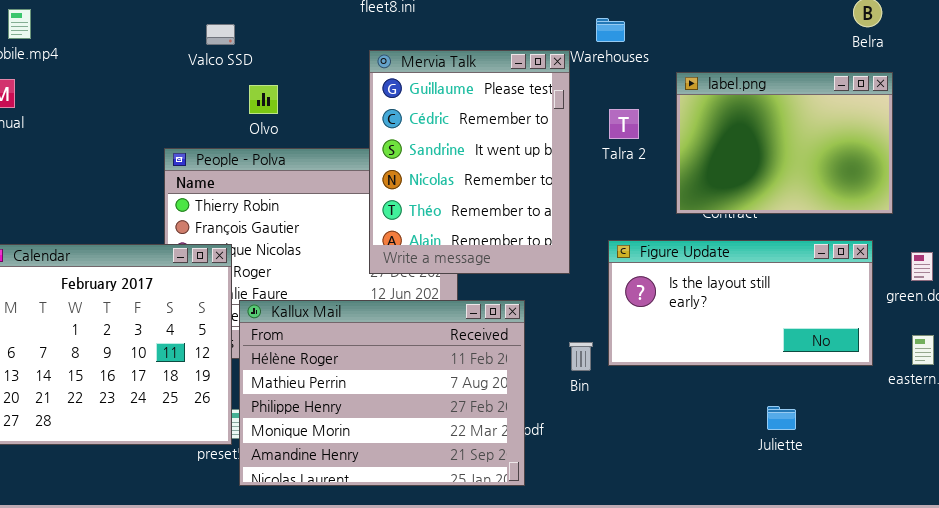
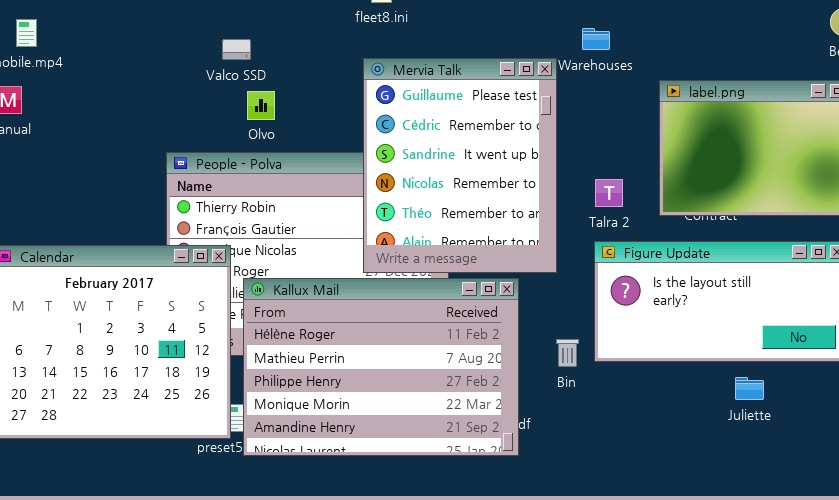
Valco SSD: [206,24,235,45] -> [222,39,251,60], moved
Talra 2: [609,109,639,139] -> [595,179,623,207], moved
Kallux Mail: [239,300,525,486] -> [243,278,519,456], moved
Juliette: [767,406,796,430] -> [735,377,764,400], moved

